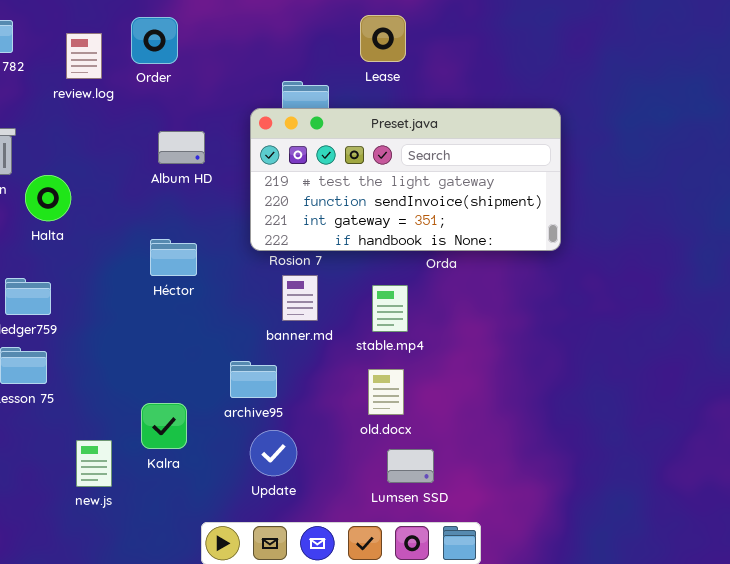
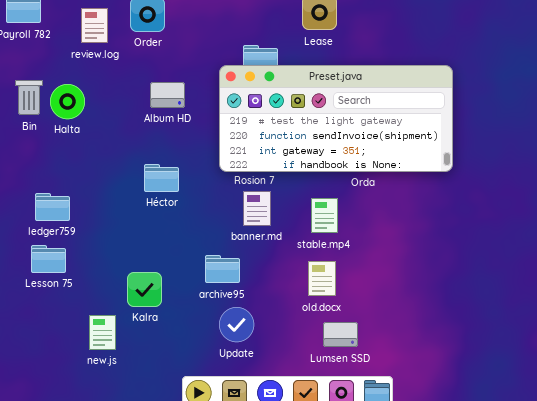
Halta: [25,175,71,221] -> [50,84,85,119], moved
Kalra: [141,403,187,449] -> [127,272,162,307], moved

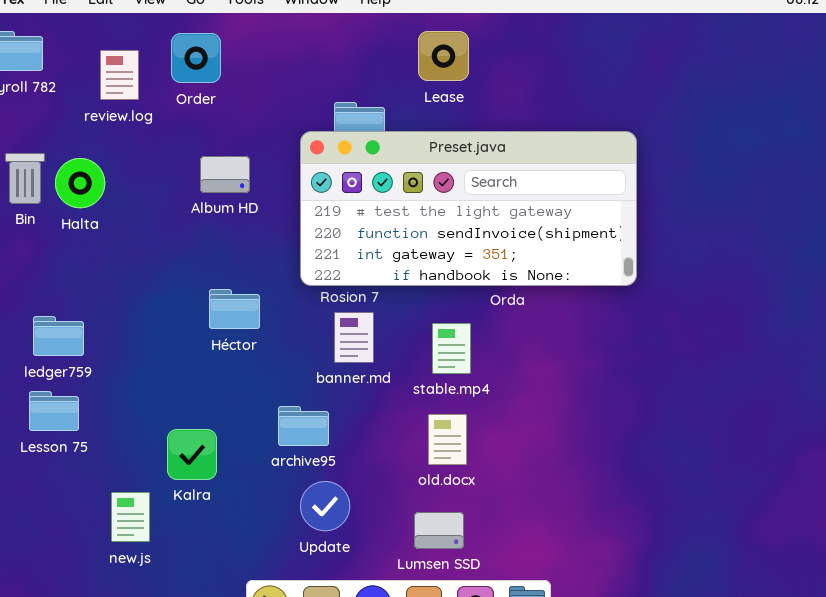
Héctor: [144,164,179,192] -> [209,289,260,329], moved
Lumsen SSD: [323,322,358,347] -> [414,512,464,549], moved

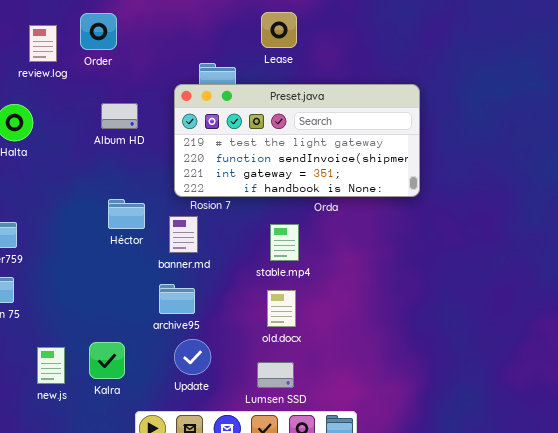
banner.md: [334,312,374,363] -> [169,216,198,253], moved
Kalra: [167,429,217,480] -> [89,342,125,379], moved

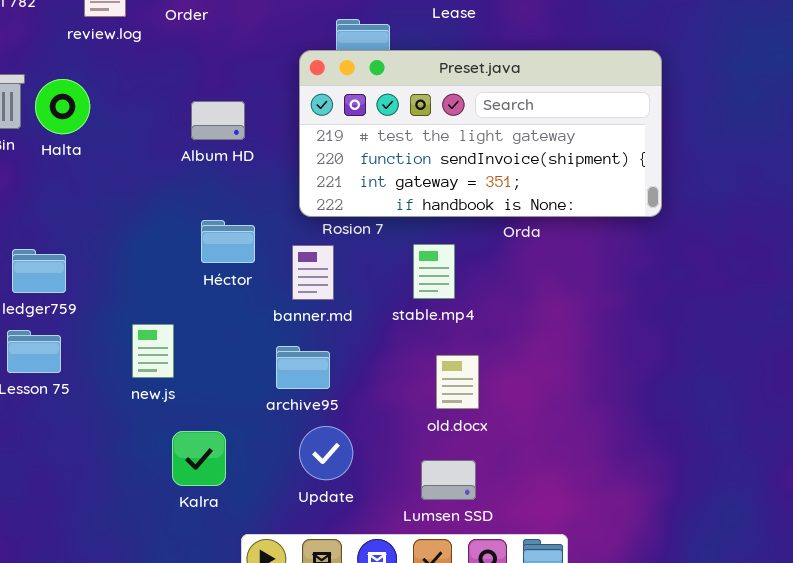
Album HD: [101,103,138,129] -> [191,101,245,140], moved
stable.mp4: [270,224,299,261] -> [413,244,455,299], moved
new.js: [37,347,65,384] -> [132,324,174,378], moved

